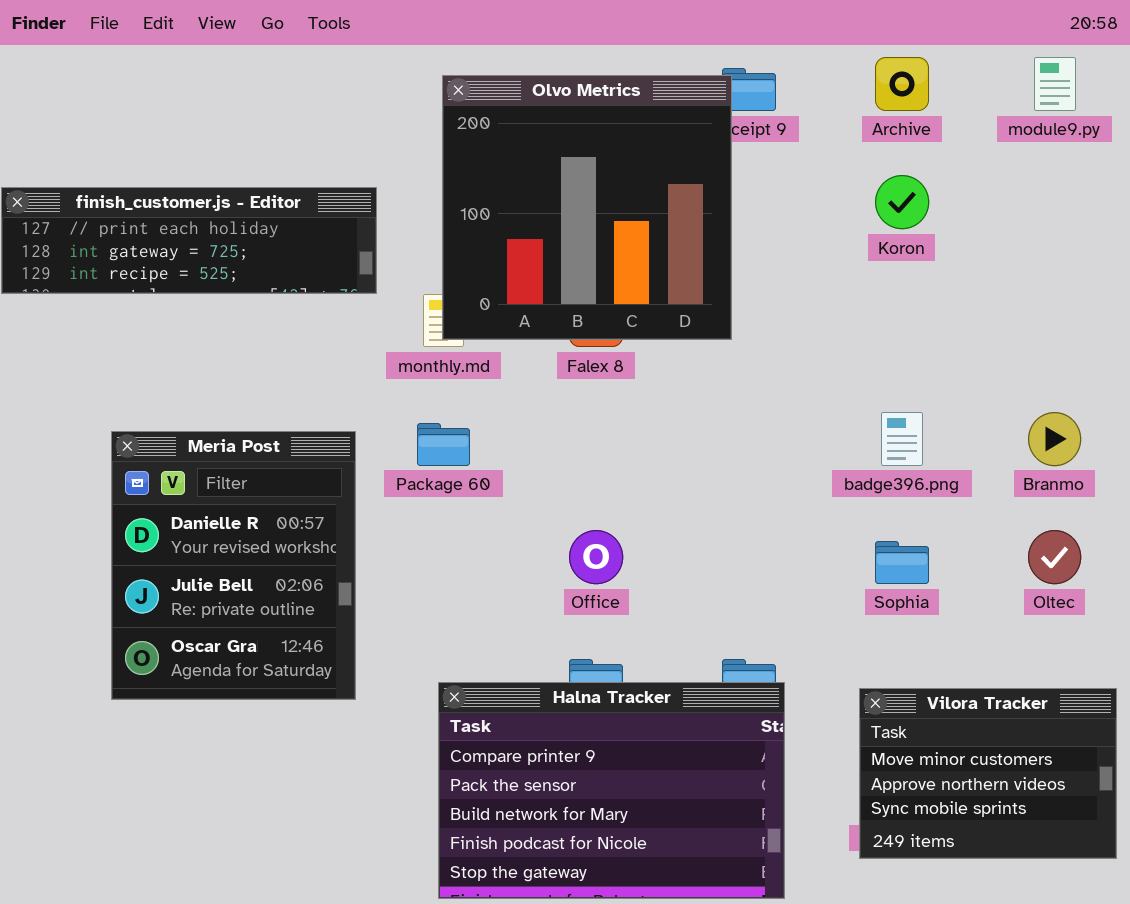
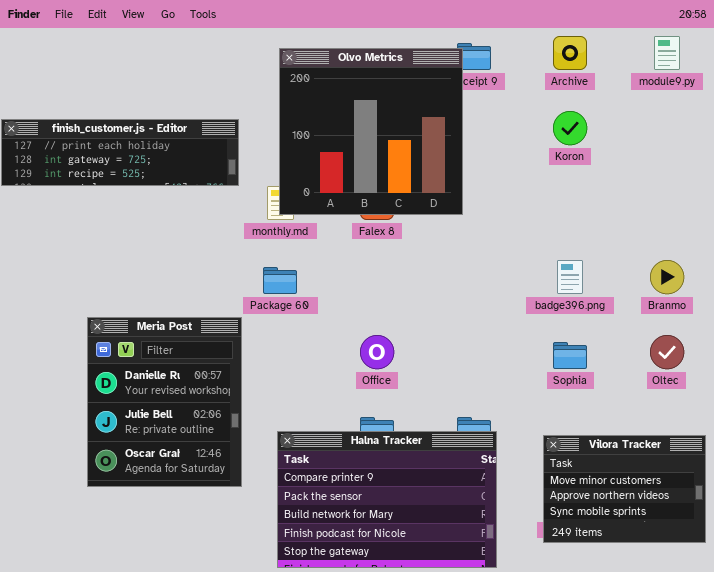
Meria Post: [111,431,356,700] -> [87,317,242,487], moved

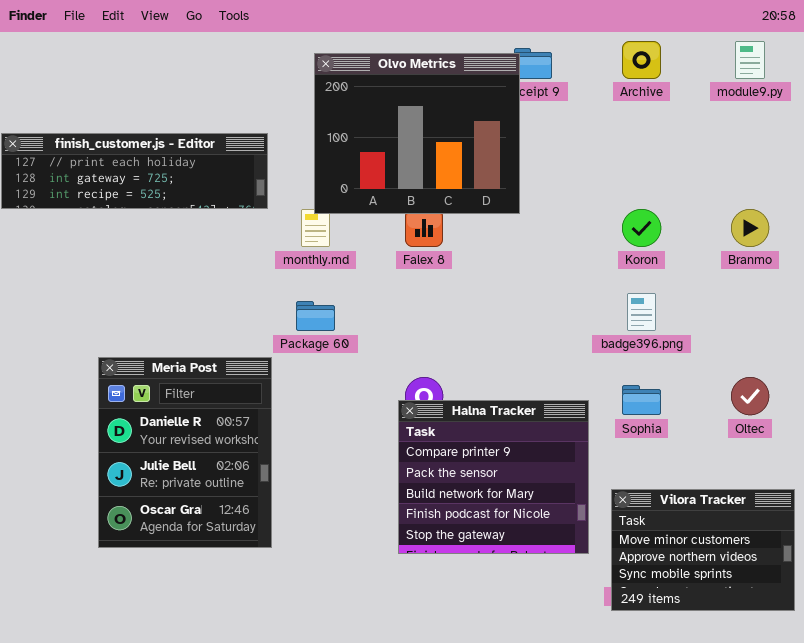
Olvo Metrics: [279,48,463,215] -> [314,53,520,214], resized
Koron: [553,111,587,145] -> [622,209,661,247], moved
Branmo: [650,260,684,294] -> [731,209,769,247], moved
Halna Tracker: [277,431,497,568] -> [398,400,589,554], moved, resized

